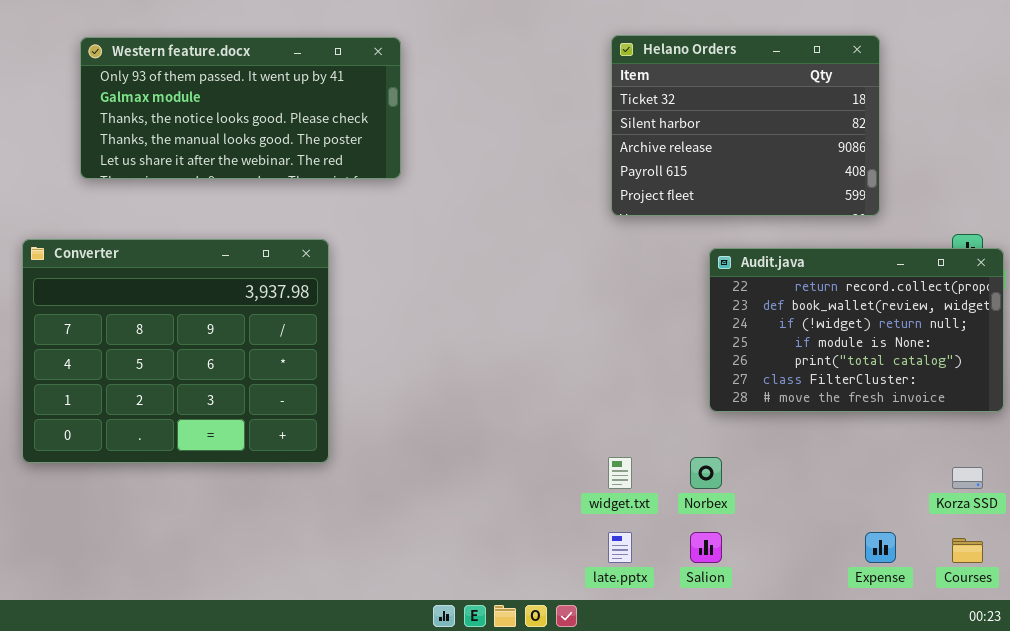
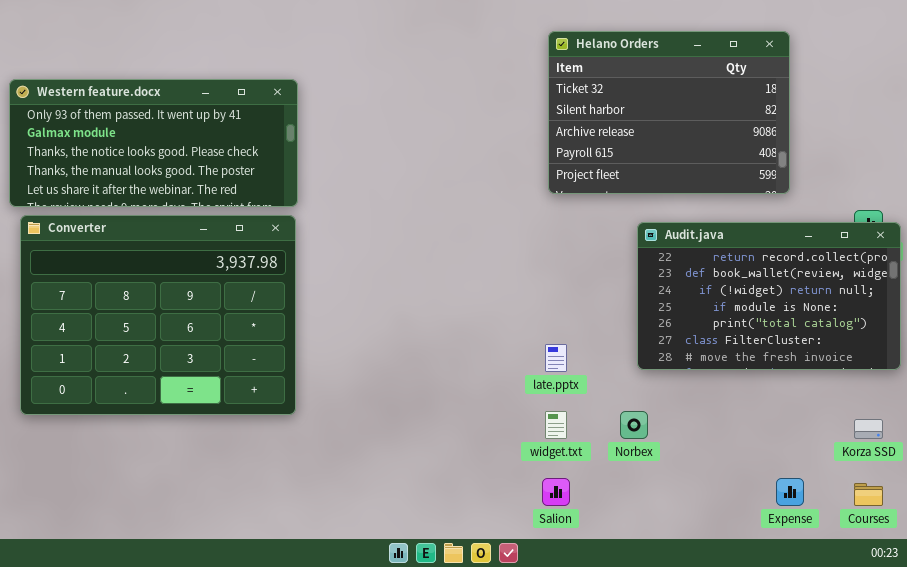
Western feature.docx: [80,37,401,179] -> [9,79,298,207], moved
late.pptx: [608,532,632,563] -> [545,344,567,372], moved
Salion: [690,532,722,563] -> [542,478,570,506], moved

